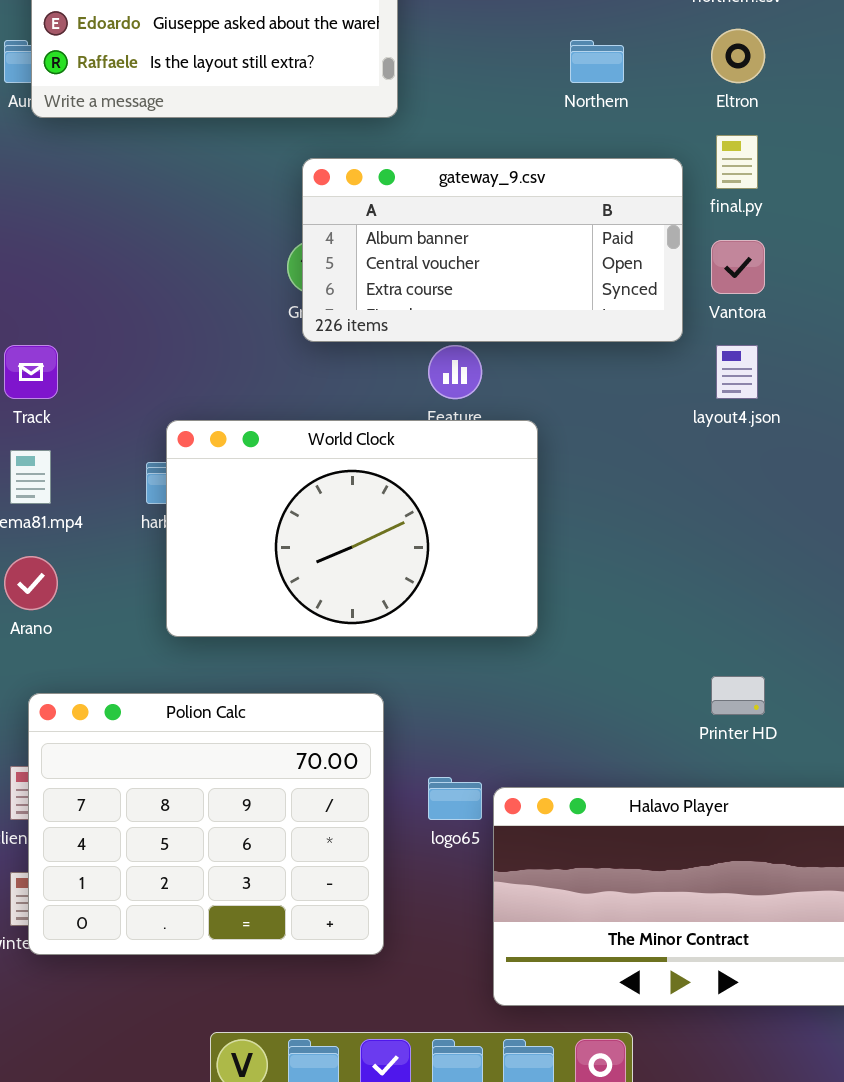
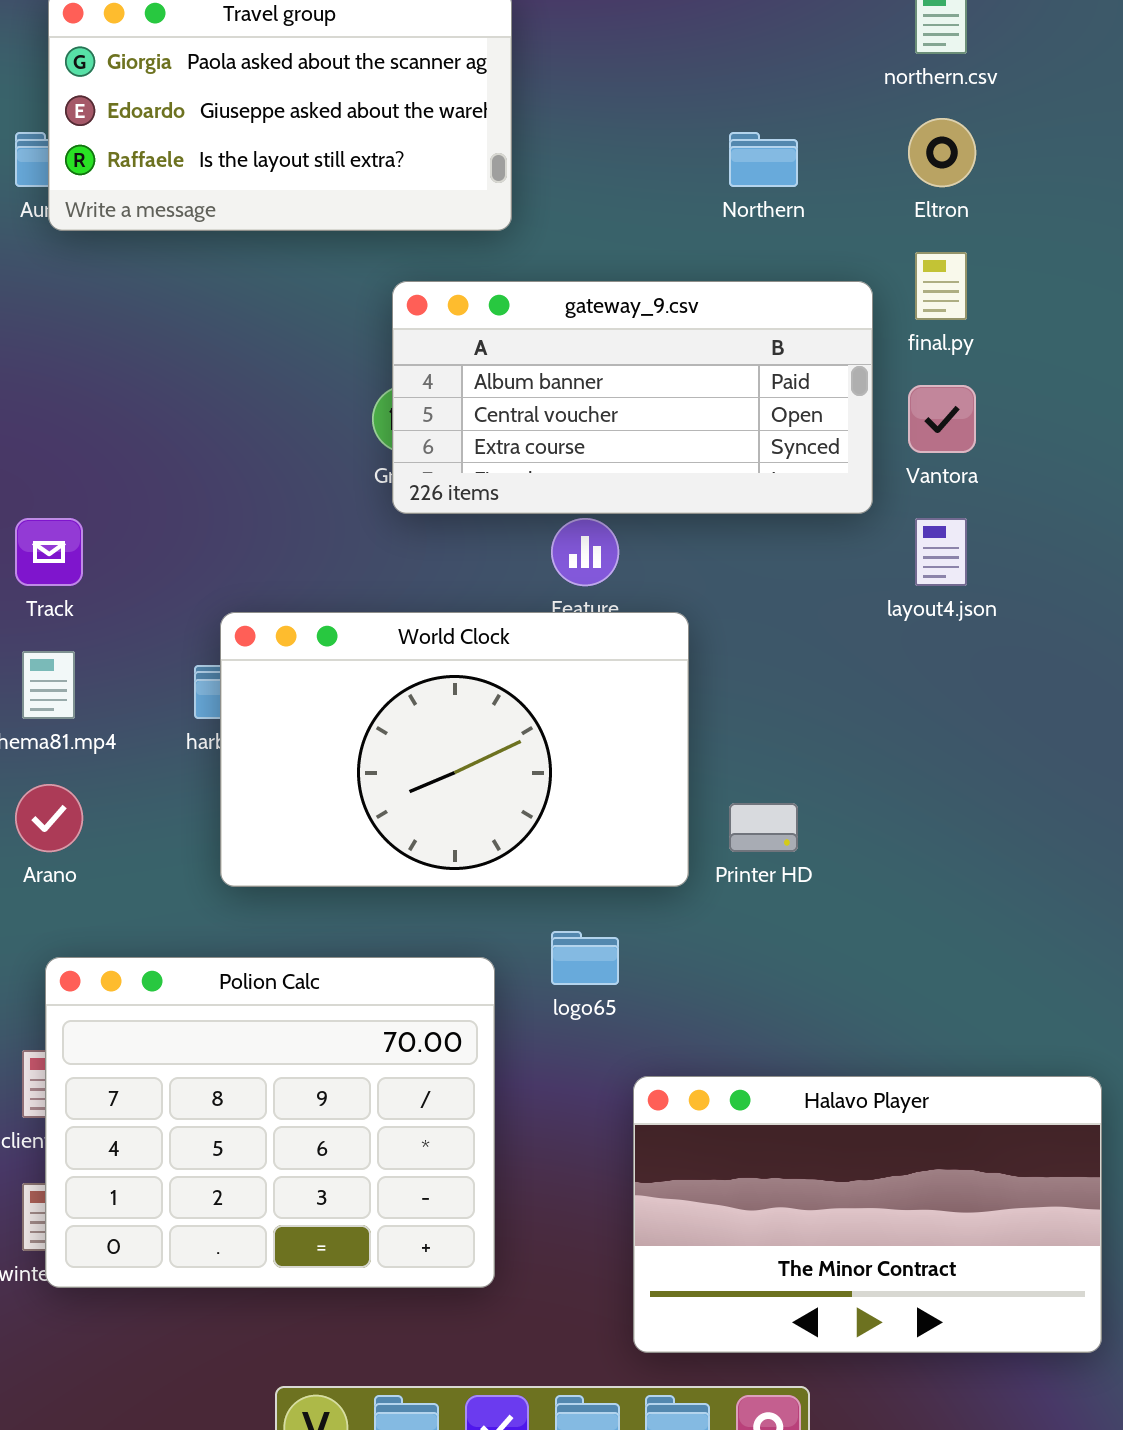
Printer HD: [711,676,765,715] -> [729,803,798,852], moved
logo65: [428,777,482,820] -> [551,931,619,985], moved

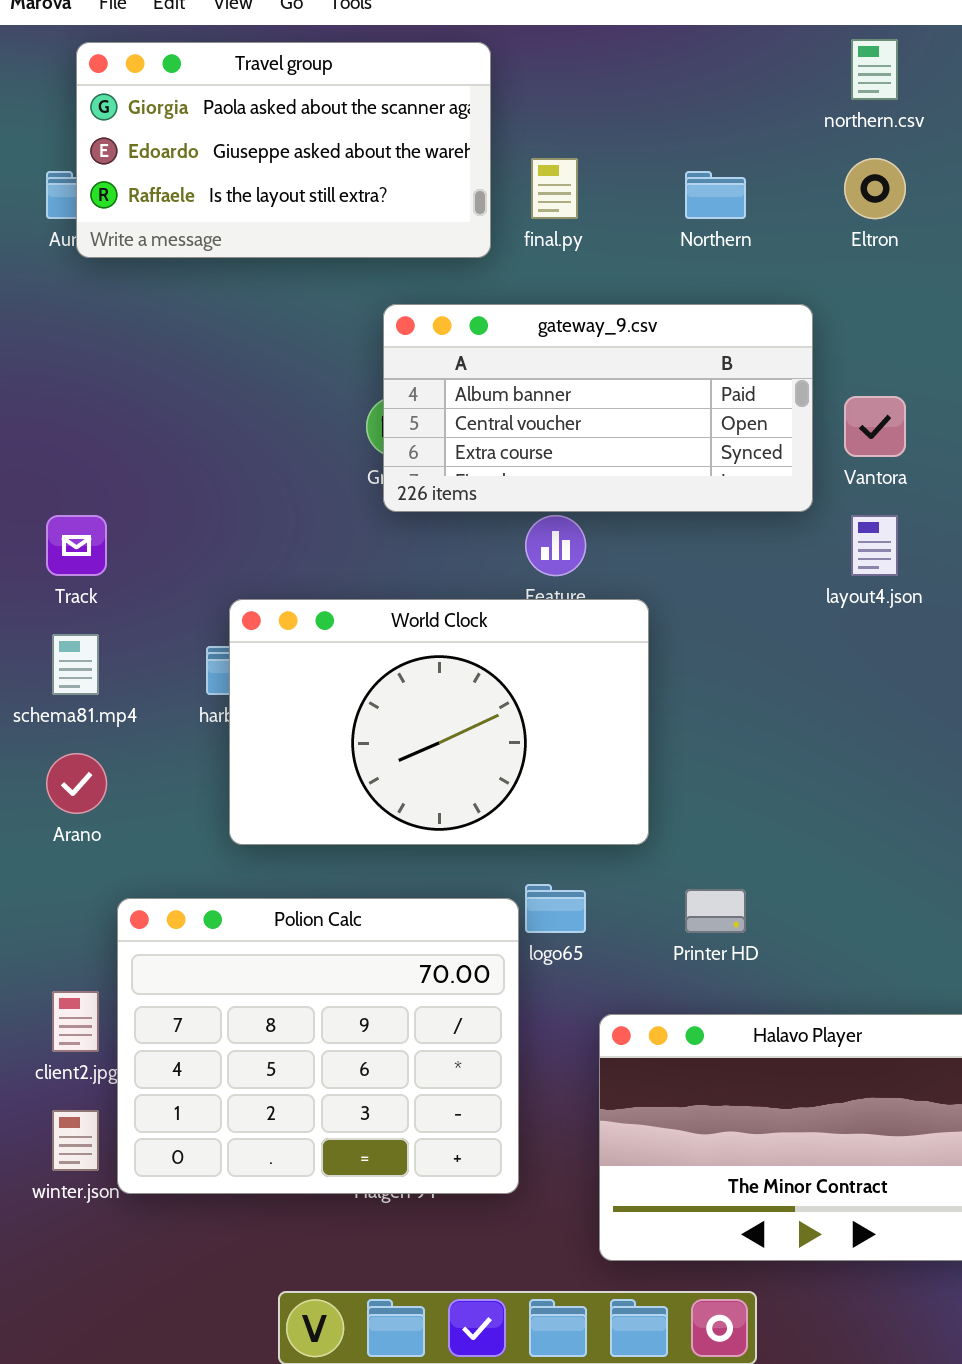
final.py: [915,252,967,320] -> [531,158,578,219], moved
Printer HD: [729,803,798,852] -> [685,889,746,933], moved
Polion Calc: [45,957,495,1288] -> [117,898,519,1194], moved

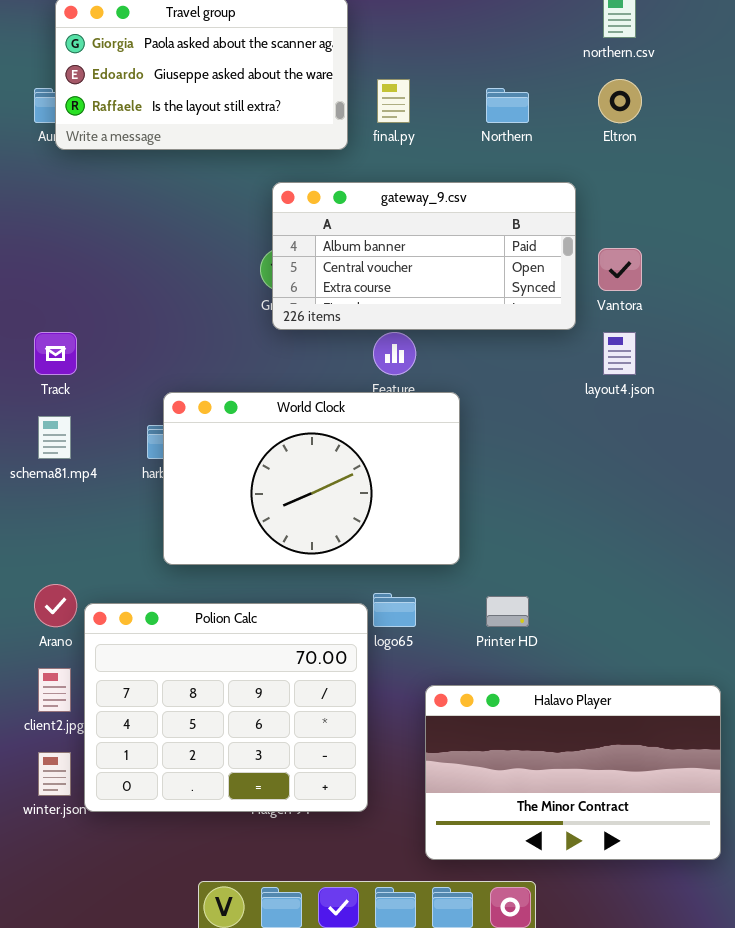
Arano: [46,753,107,814] -> [34,584,77,627], moved

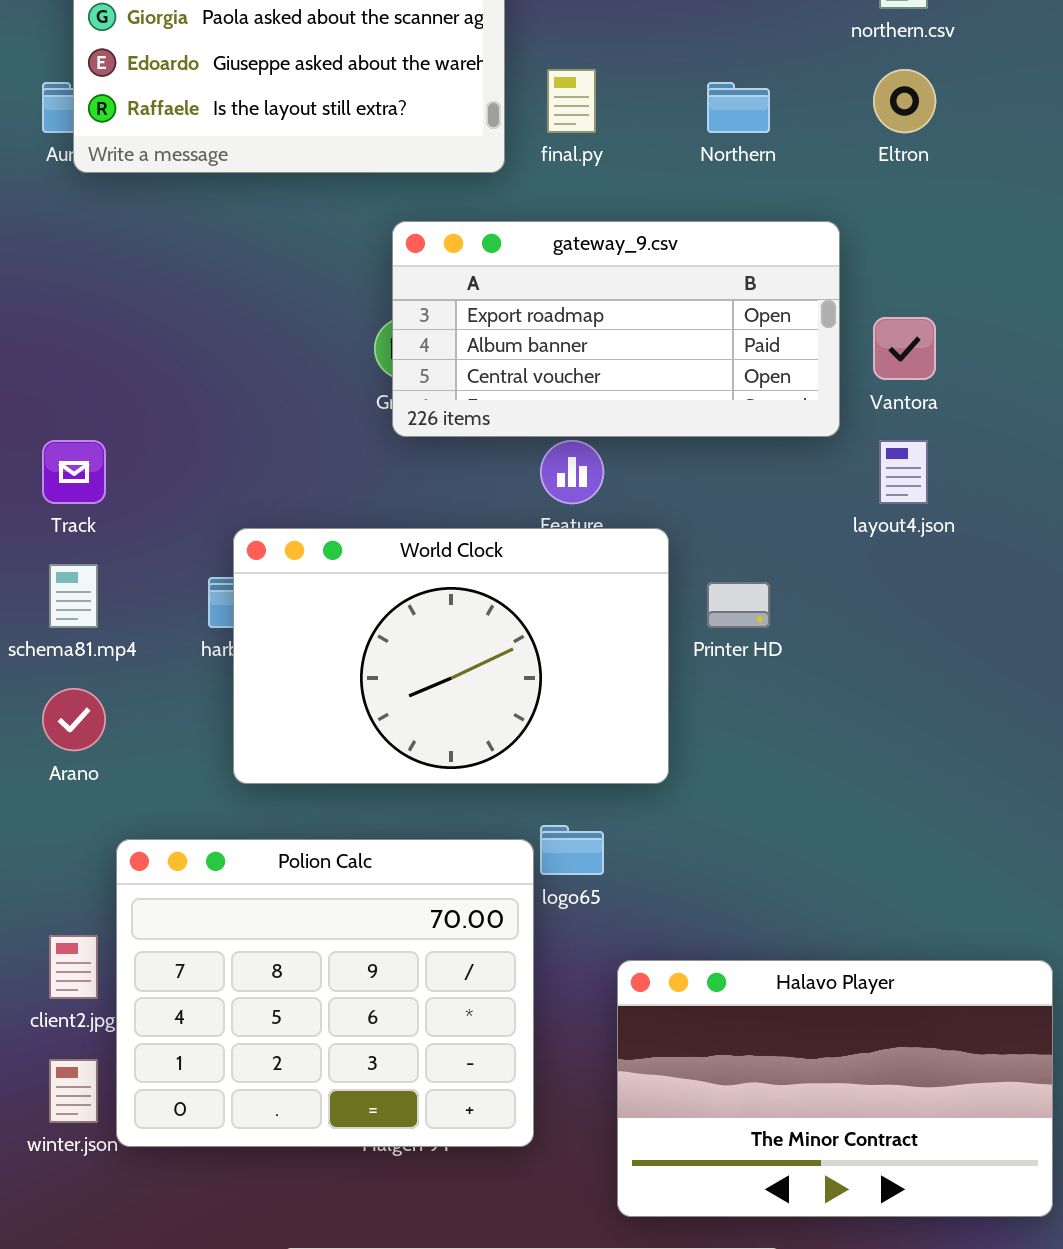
gateway_9.csv: [272,182,576,330] -> [392,221,840,437], scrolled up 1 row
Arano: [34,584,77,627] -> [42,688,106,751], moved
Printer HD: [486,596,529,627] -> [707,582,770,628], moved

